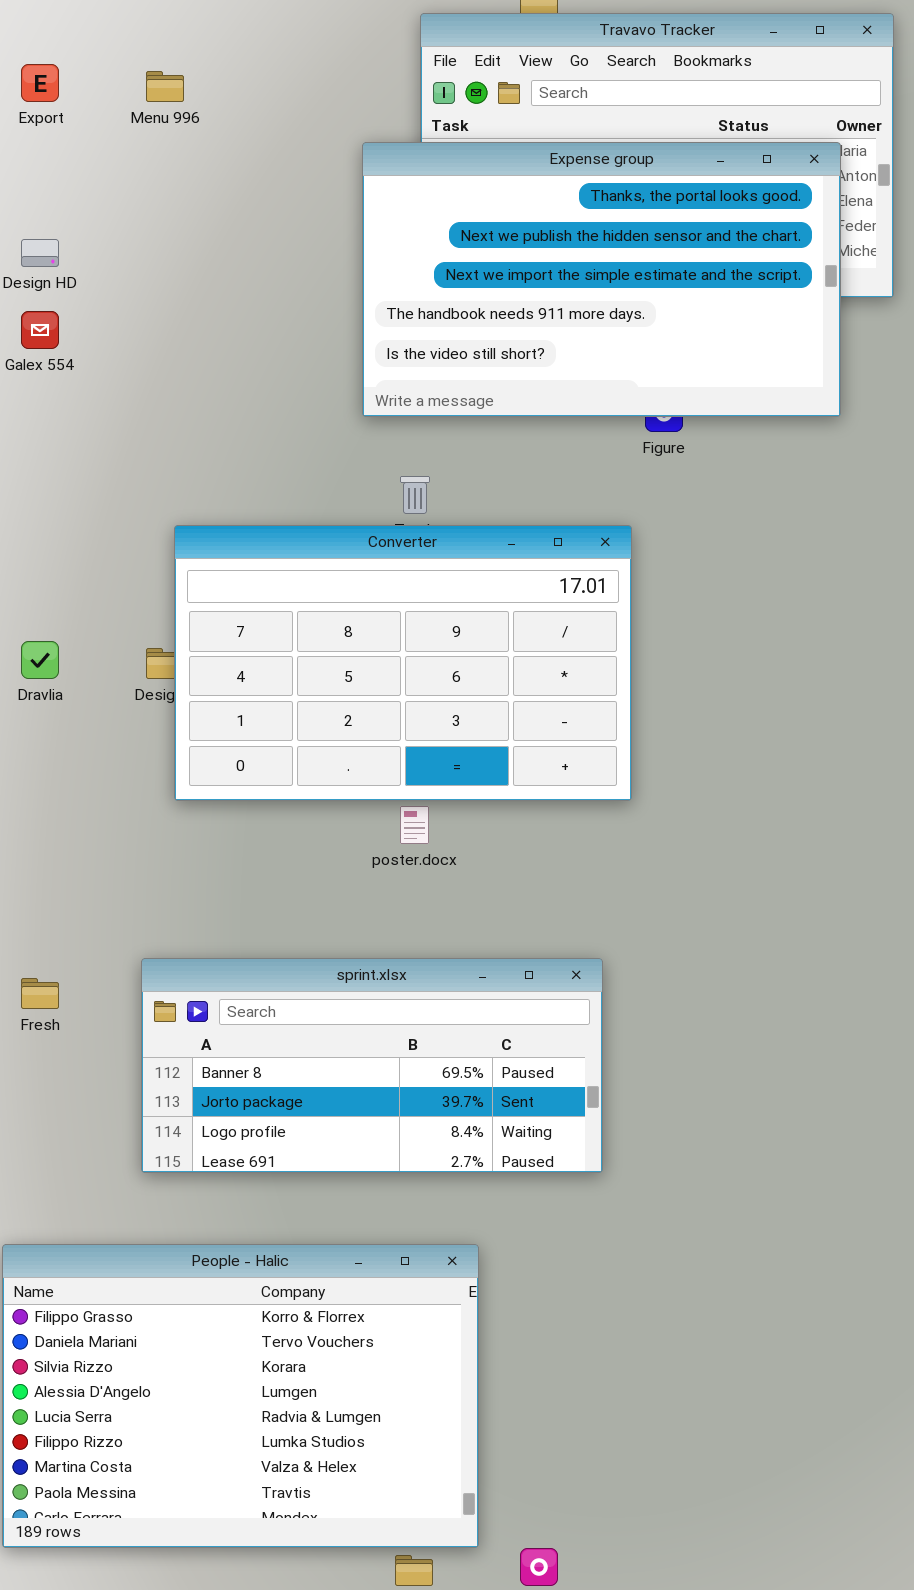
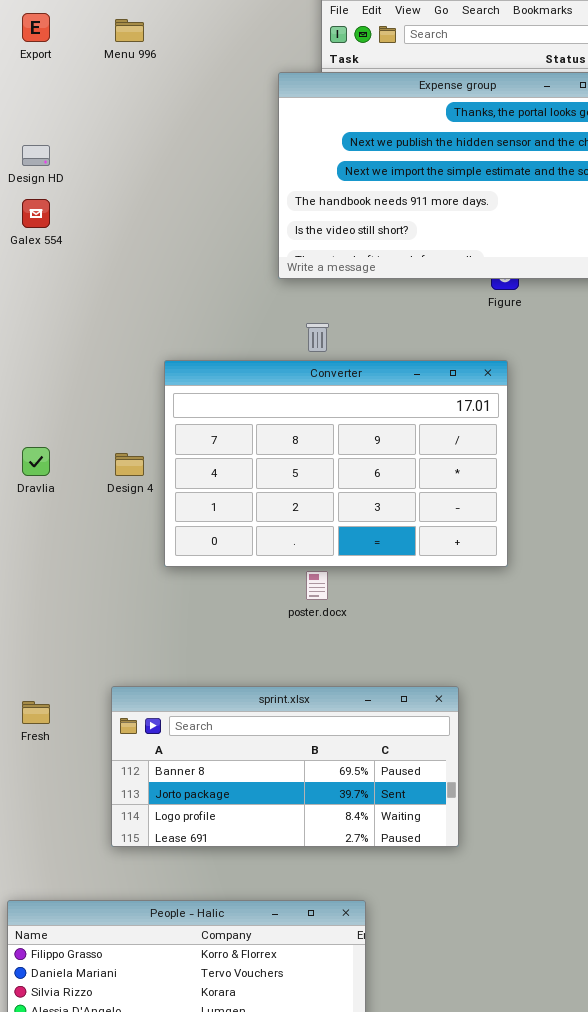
Converter: [174,525,632,801] -> [164,360,508,567], moved

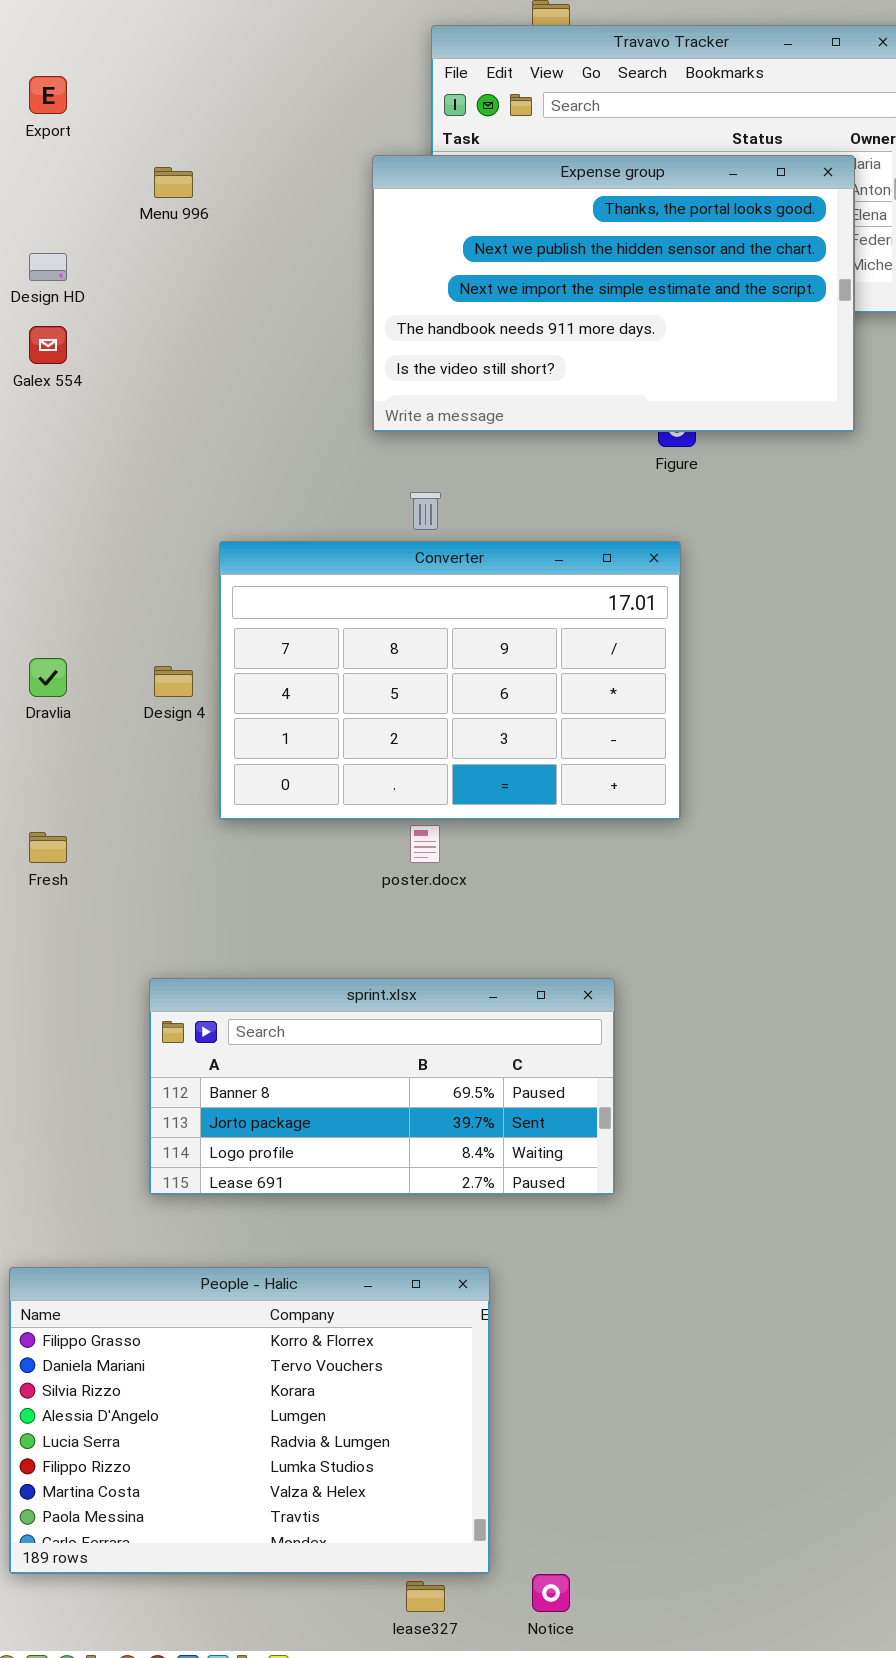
Menu 996: [115,19,144,42] -> [154,167,193,198], moved
Fresh: [22,701,50,724] -> [29,832,67,863], moved

